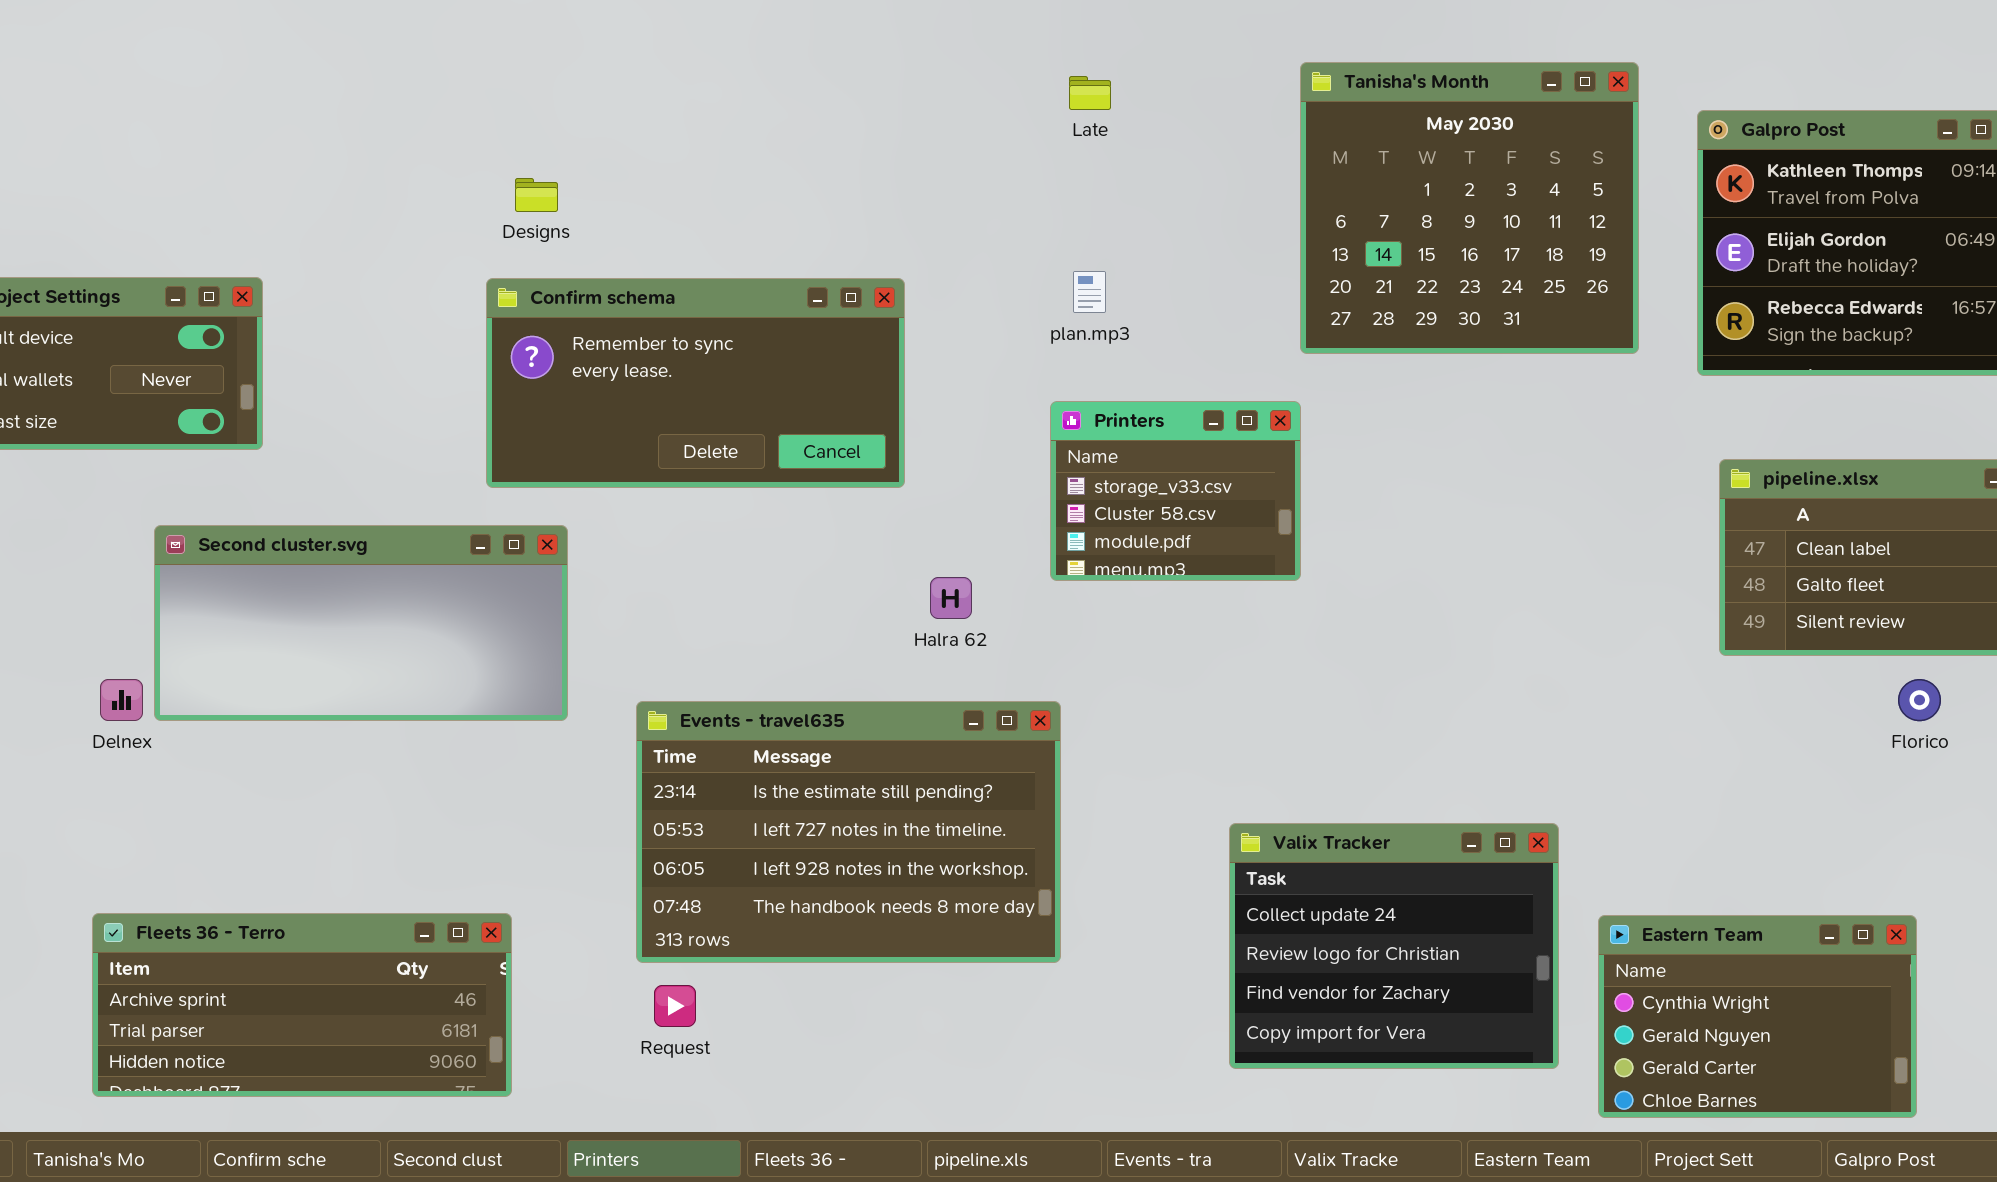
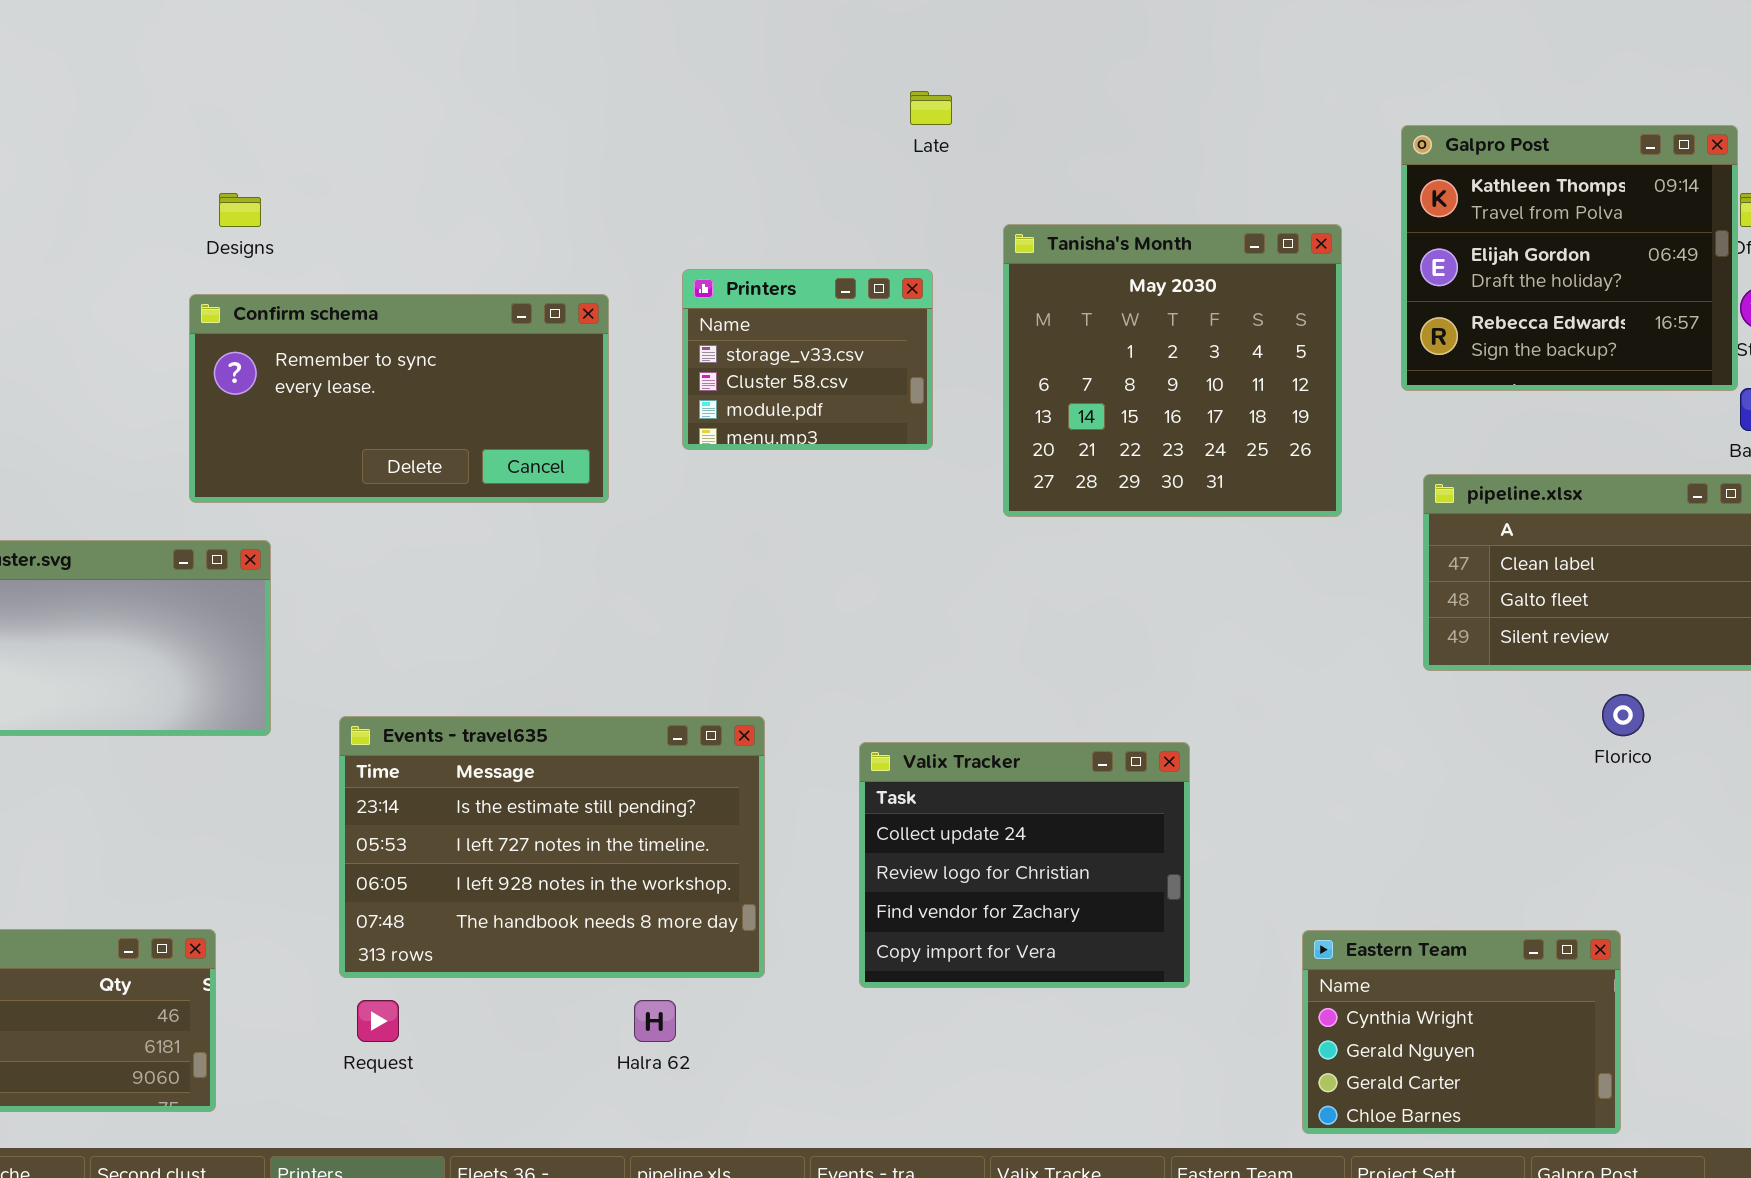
Tanisha's Month: [1300,62,1639,354] -> [1003,224,1342,517], moved
Late: [1069,76,1111,110] -> [910,91,952,125], moved
Printers: [1050,401,1301,581] -> [682,269,933,450], moved
Halra 62: [930,577,972,619] -> [634,1000,676,1042], moved
Valix Tracker: [1229,823,1559,1069] -> [859,742,1190,988], moved

